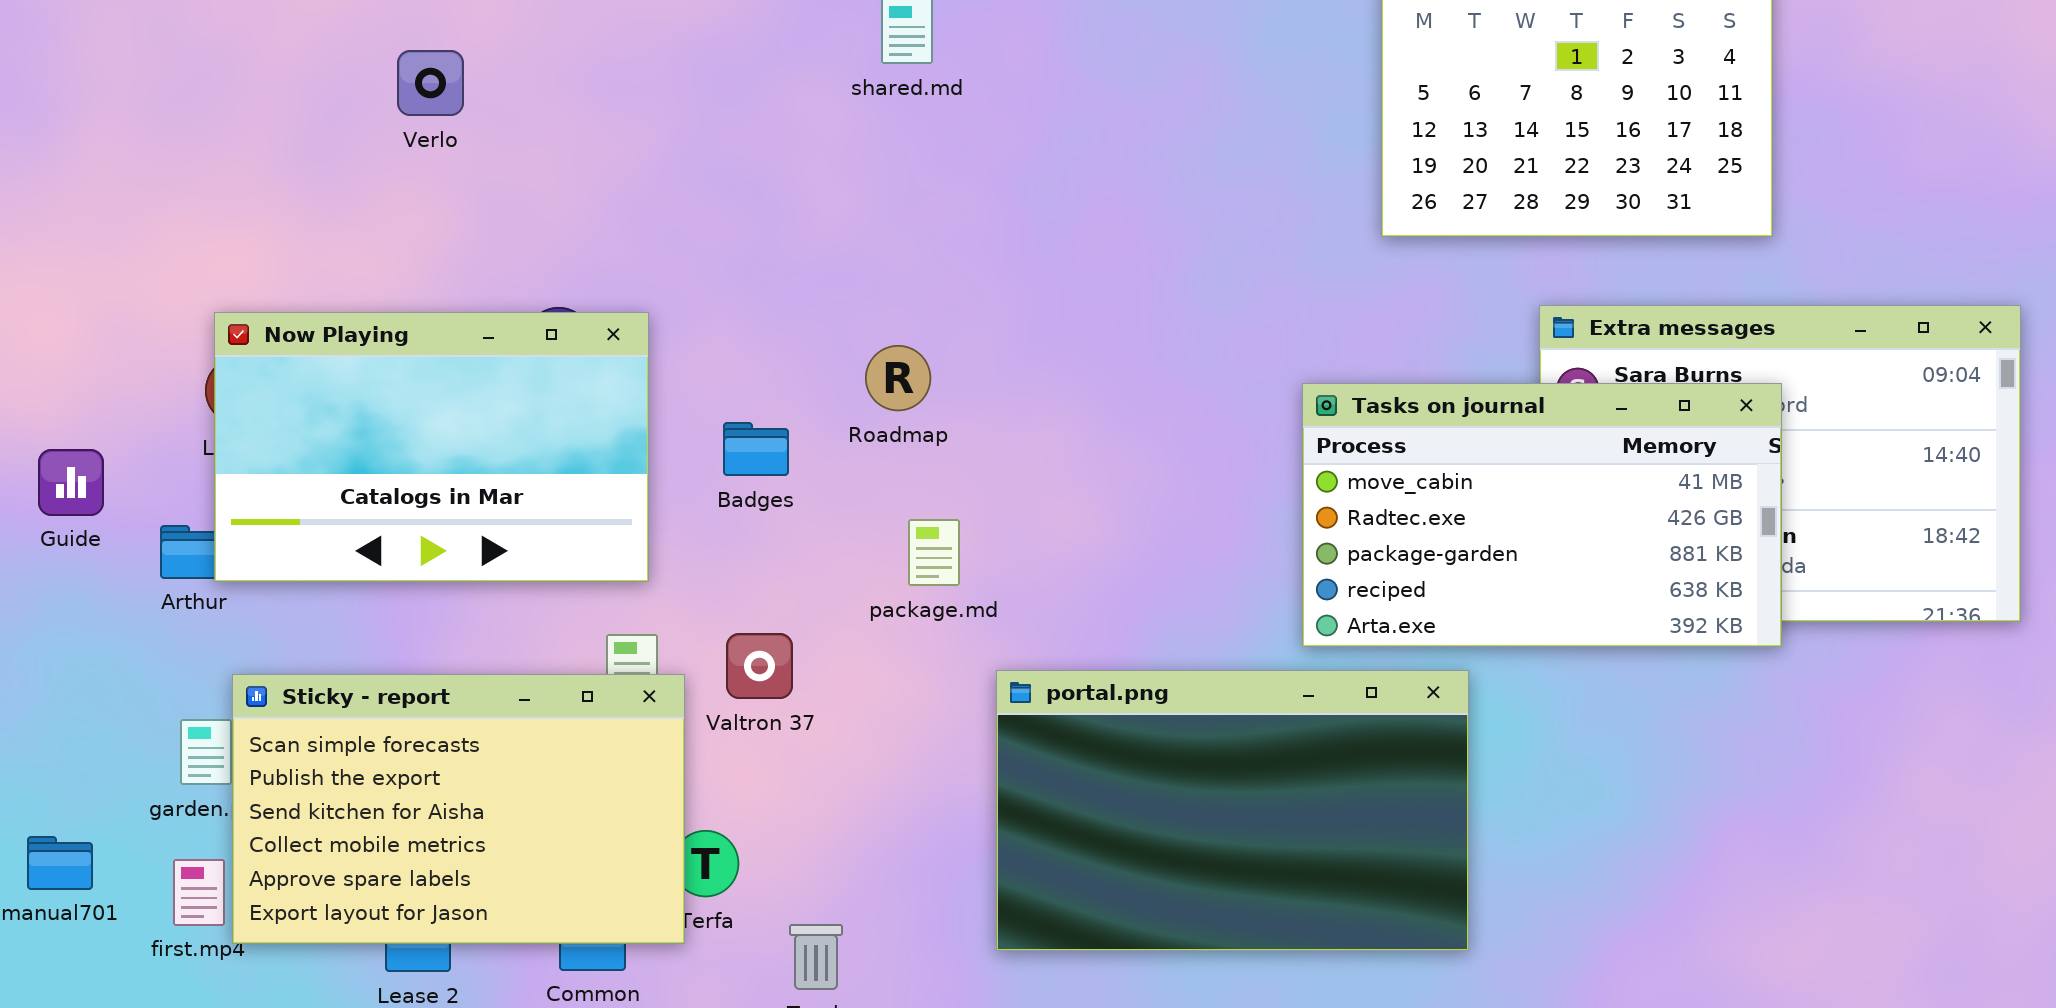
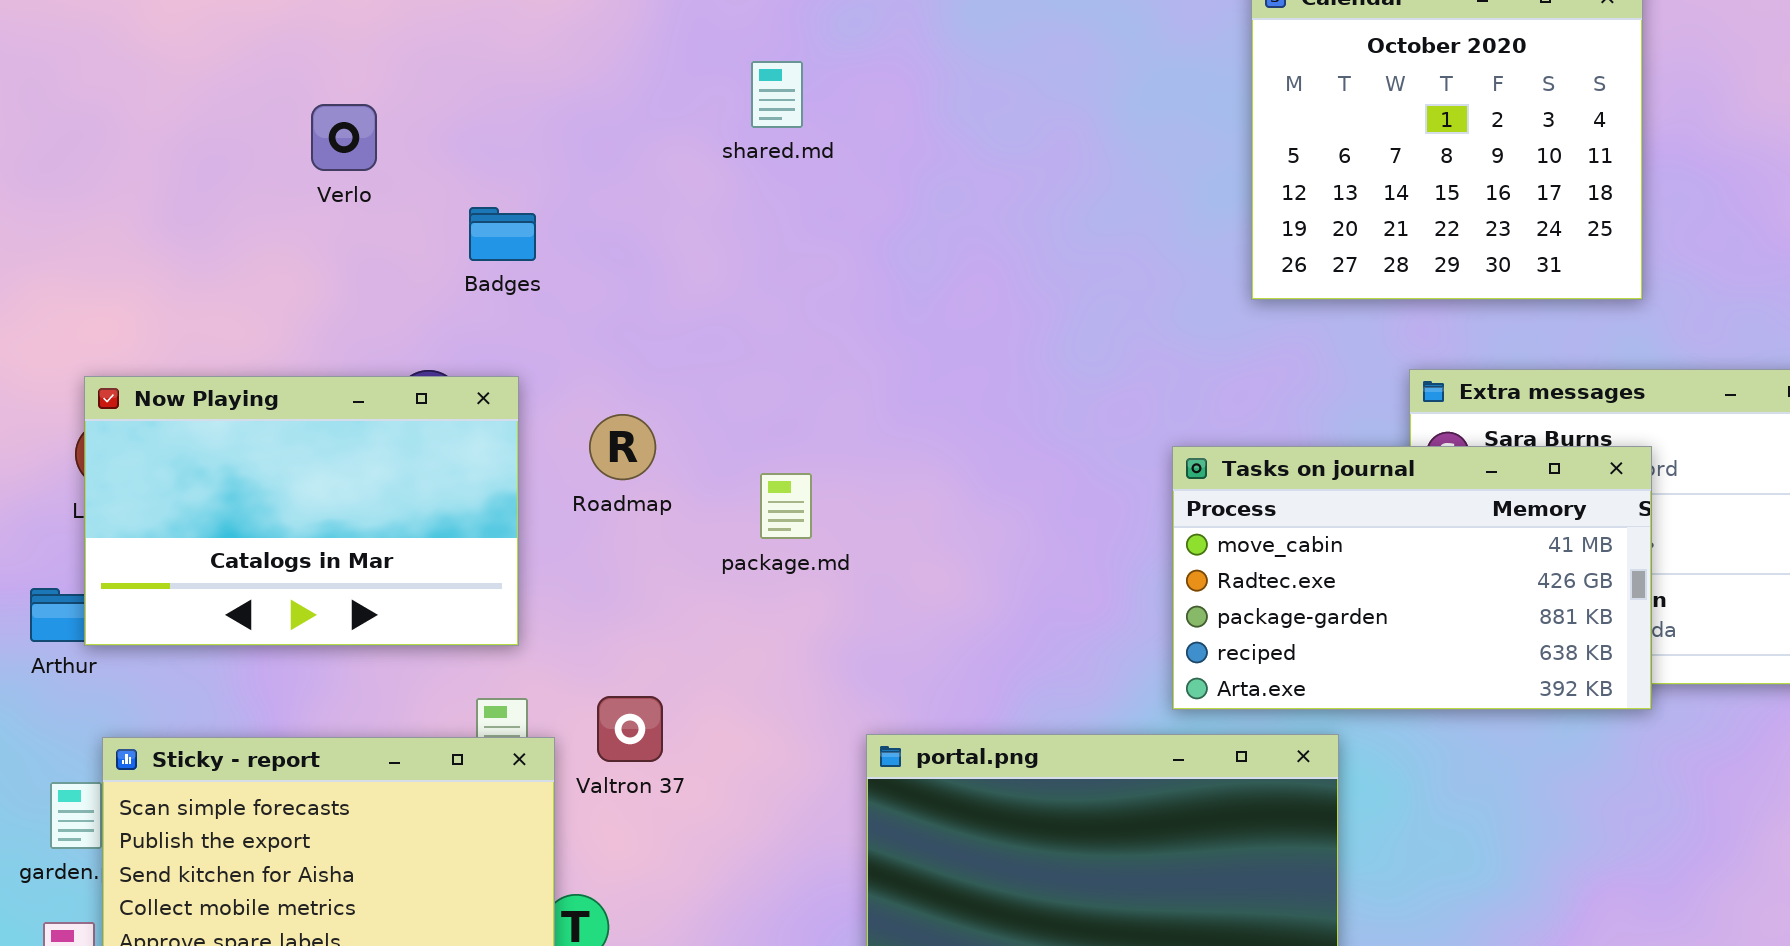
Verlo: [397,50,464,116] -> [311,104,377,171], moved
Roadmap: [865,345,931,411] -> [589,414,656,480], moved
Badges: [723,422,789,476] -> [469,207,536,261], moved
package.md: [908,519,960,586] -> [760,473,812,539], moved

